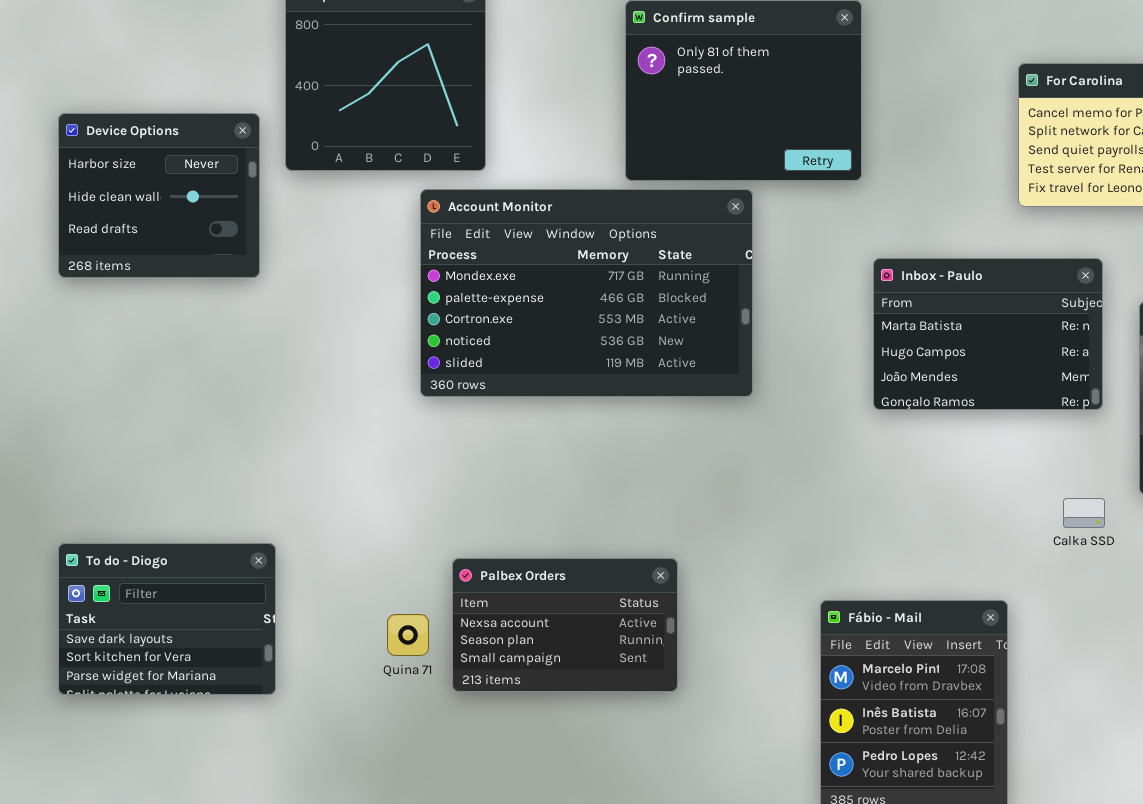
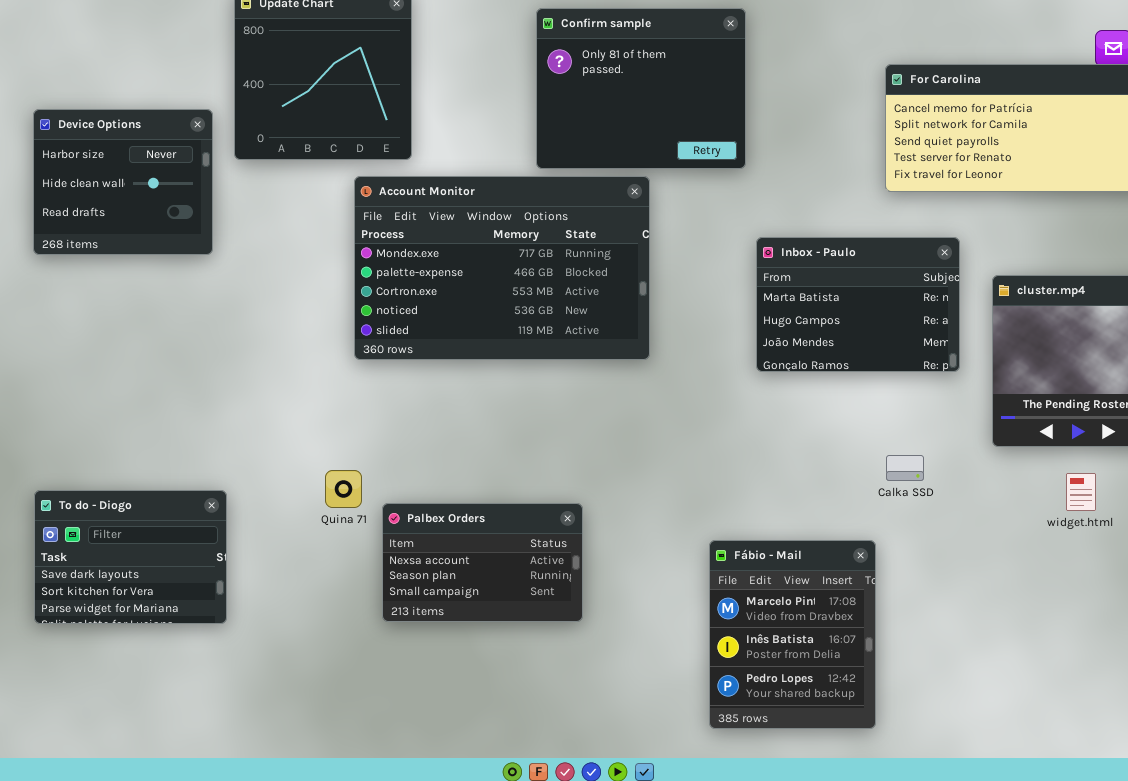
Calka SSD: [1063,498,1105,528] -> [886,455,924,481], moved
Quina 71: [387,614,429,656] -> [325,470,362,508], moved

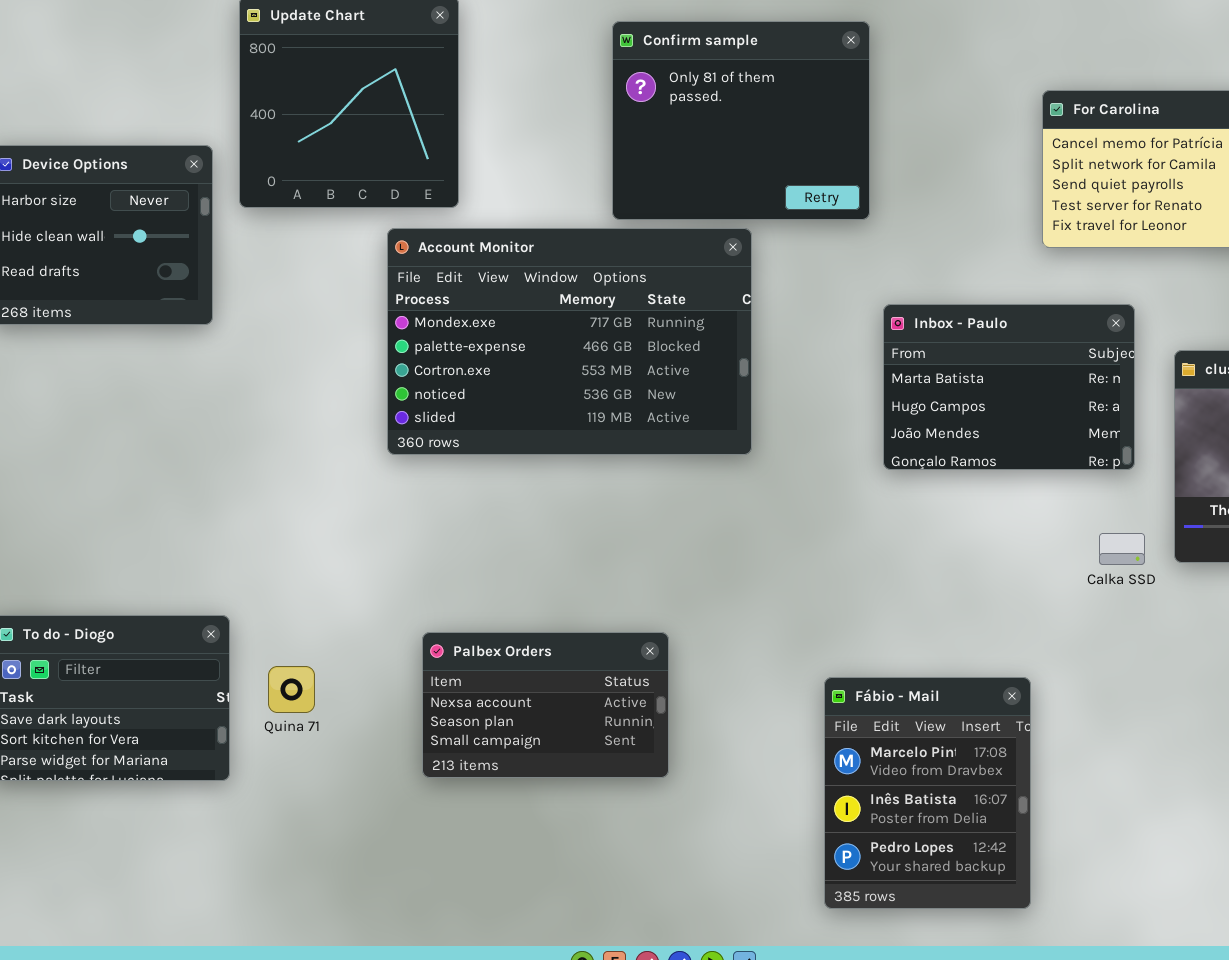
Calka SSD: [886,455,924,481] -> [1099,533,1145,565], moved
Quina 71: [325,470,362,508] -> [268,666,315,713], moved

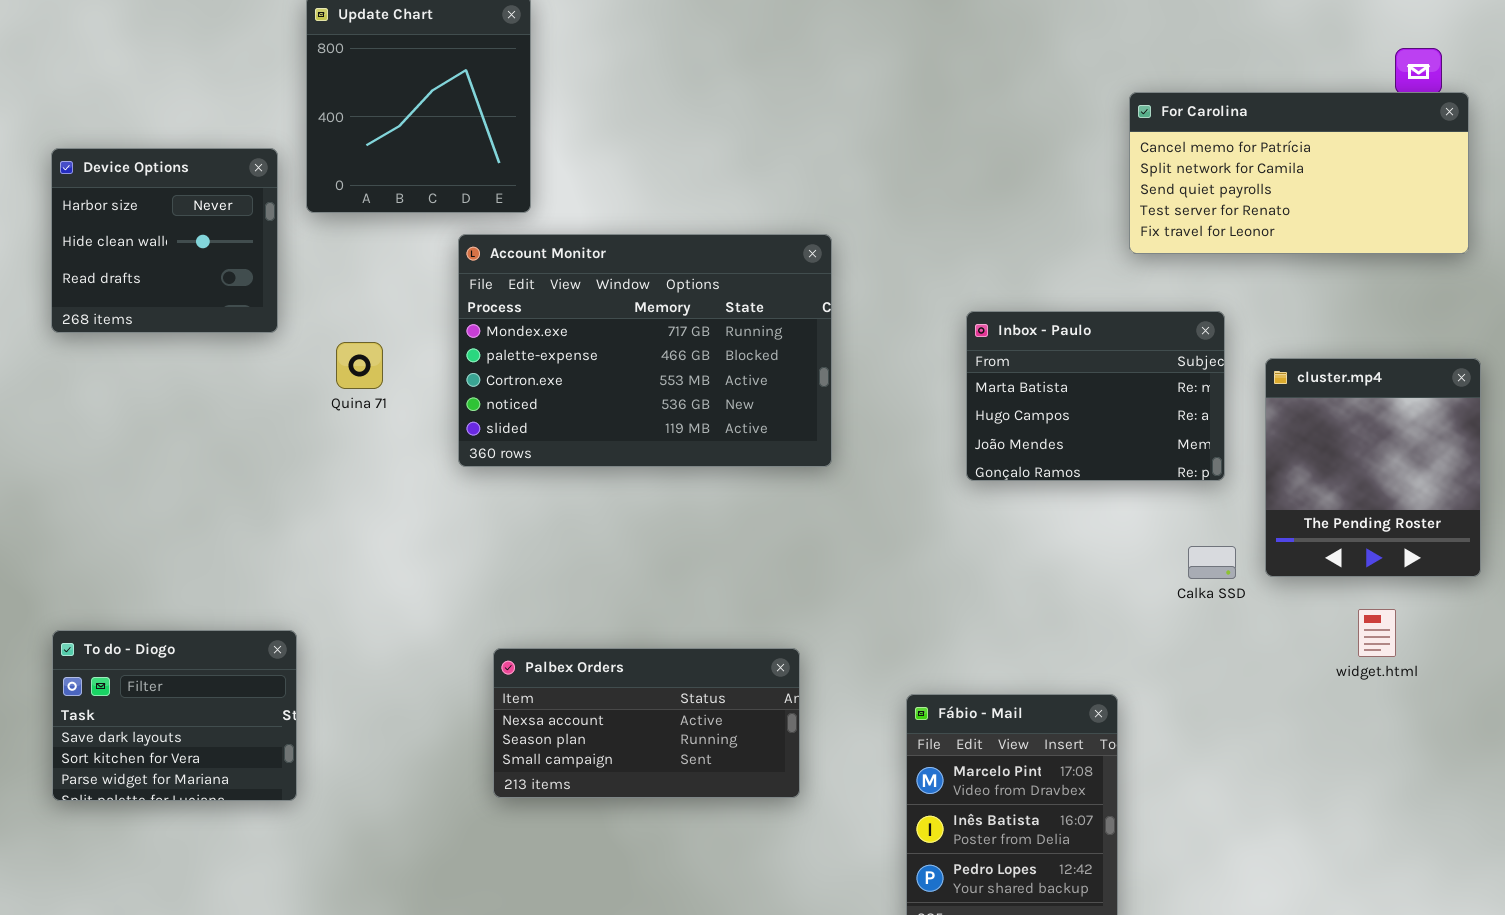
Confirm sample: [612,21,870,220] -> none, closed
Palbex Orders: [422,632,669,778] -> [493,648,800,798], resized
Quina 71: [268,666,315,713] -> [336,342,383,389], moved

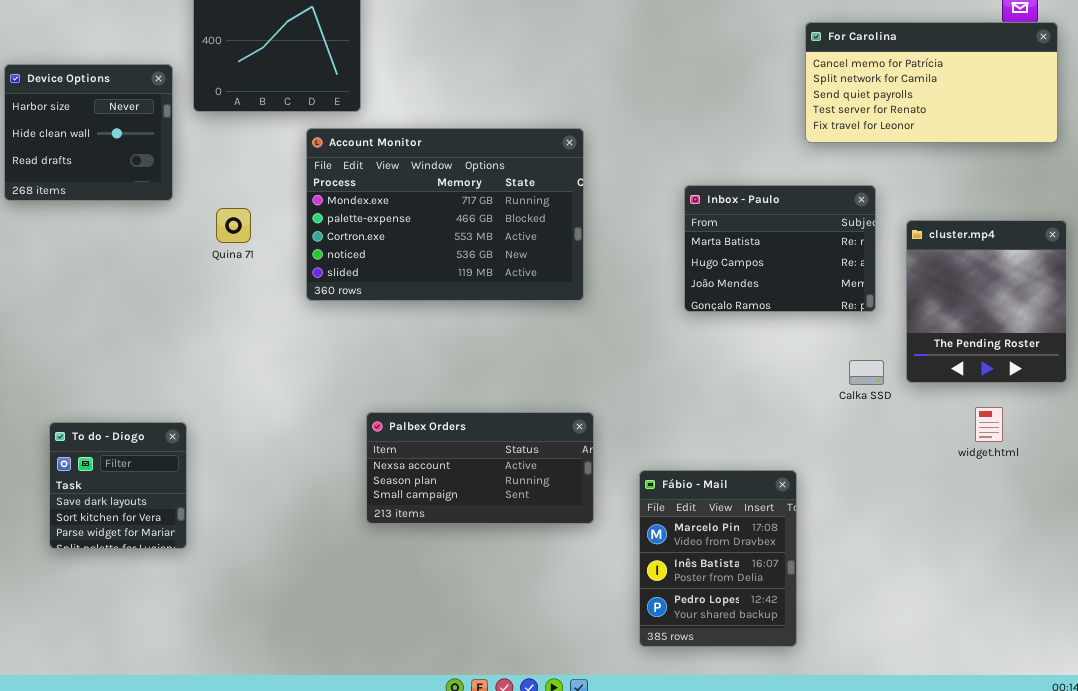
To do - Diogo: [52,630,297,801] -> [49,422,187,549], resized
Palbex Orders: [493,648,800,798] -> [366,412,594,524], moved

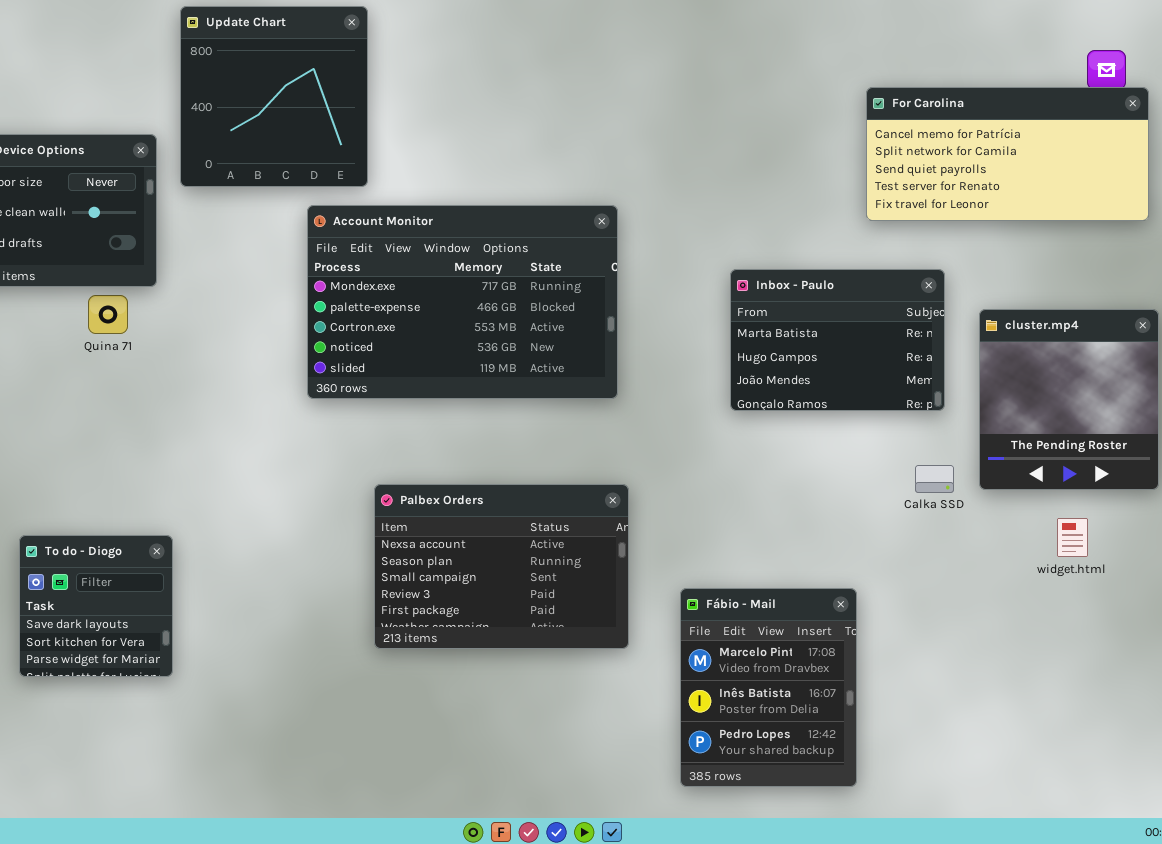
Quina 71: [216,208,251,243] -> [88,295,128,334], moved
Palbex Orders: [366,412,594,524] -> [374,484,629,649], resized

